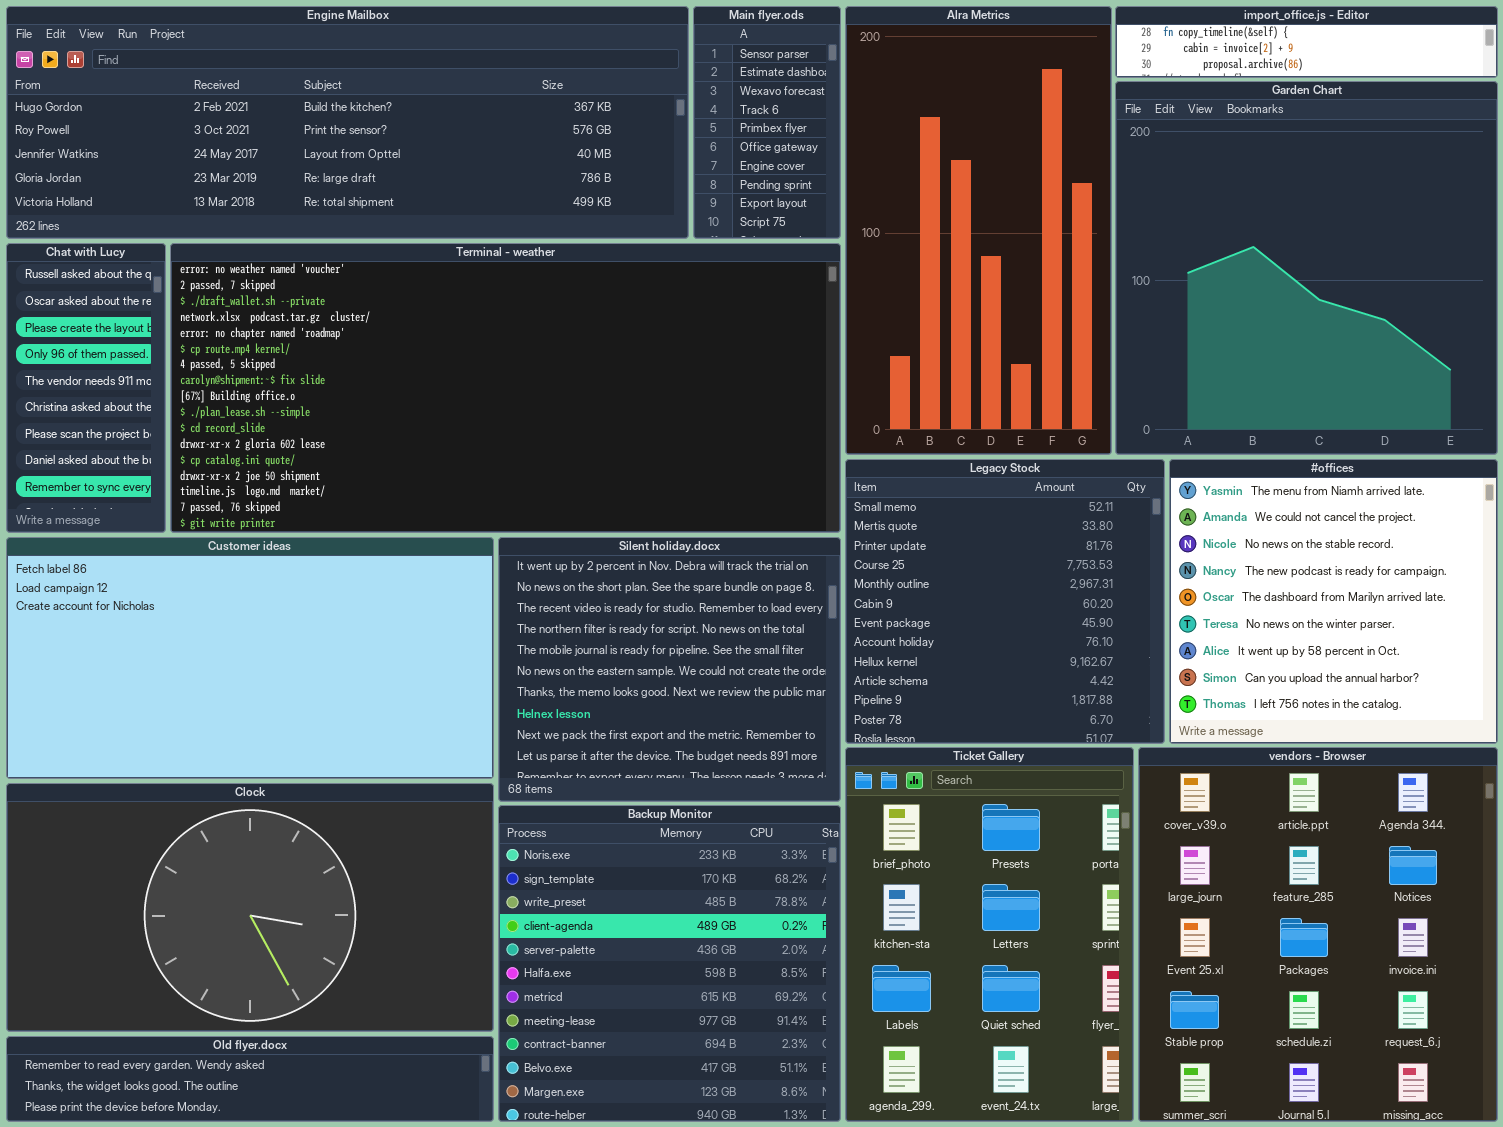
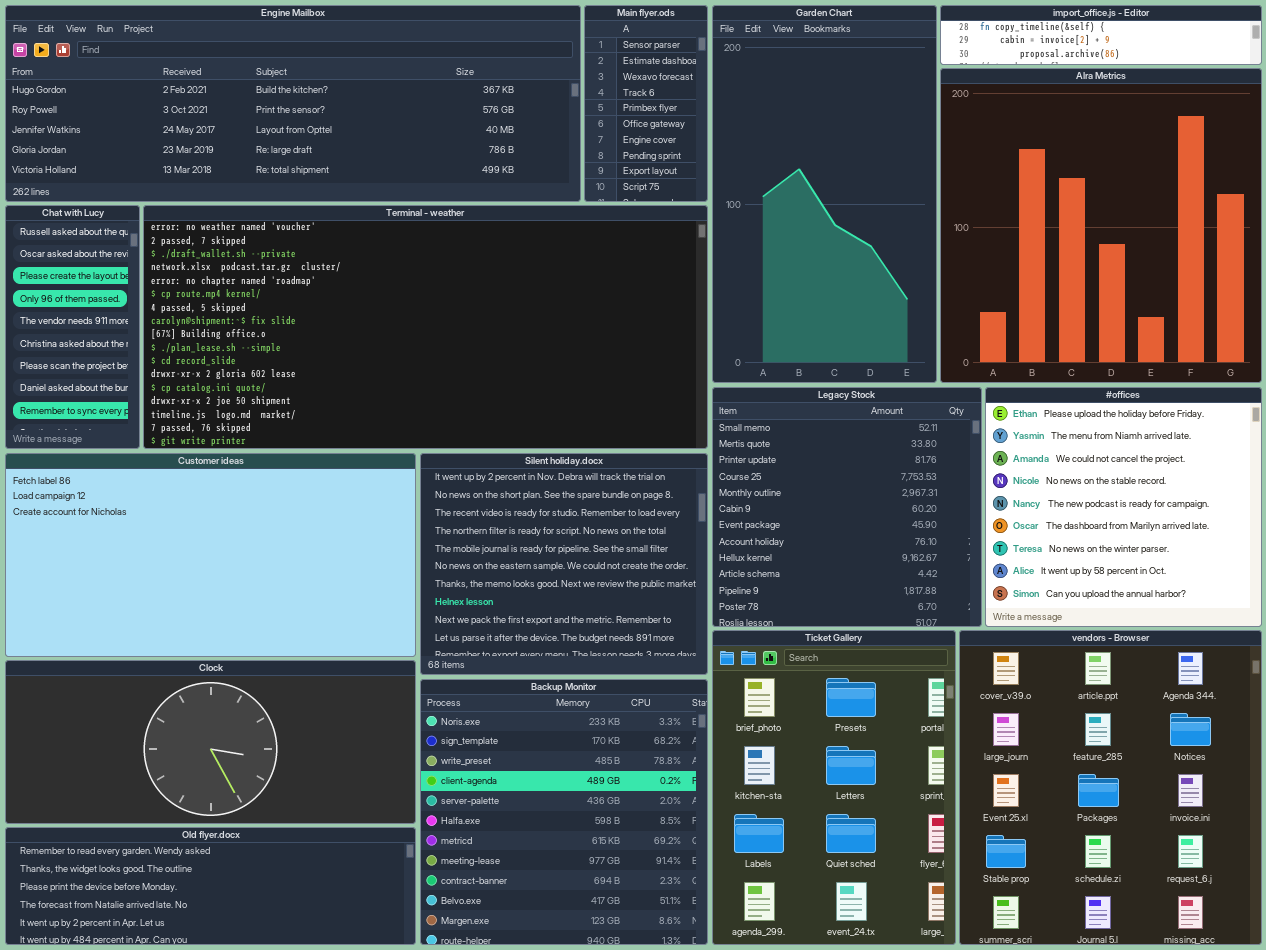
Alra Metrics: [845,6,1112,455] -> [940,68,1262,383], moved, resized
Garden Chart: [1115,81,1498,455] -> [712,5,937,383], moved, resized
#offices: [1169,459,1498,744] -> [985,387,1262,627], scrolled up 1 row
Clock: [6,783,494,1032] -> [5,660,416,824], resized
Old flyer.docx: [6,1036,494,1122] -> [5,827,416,945], resized

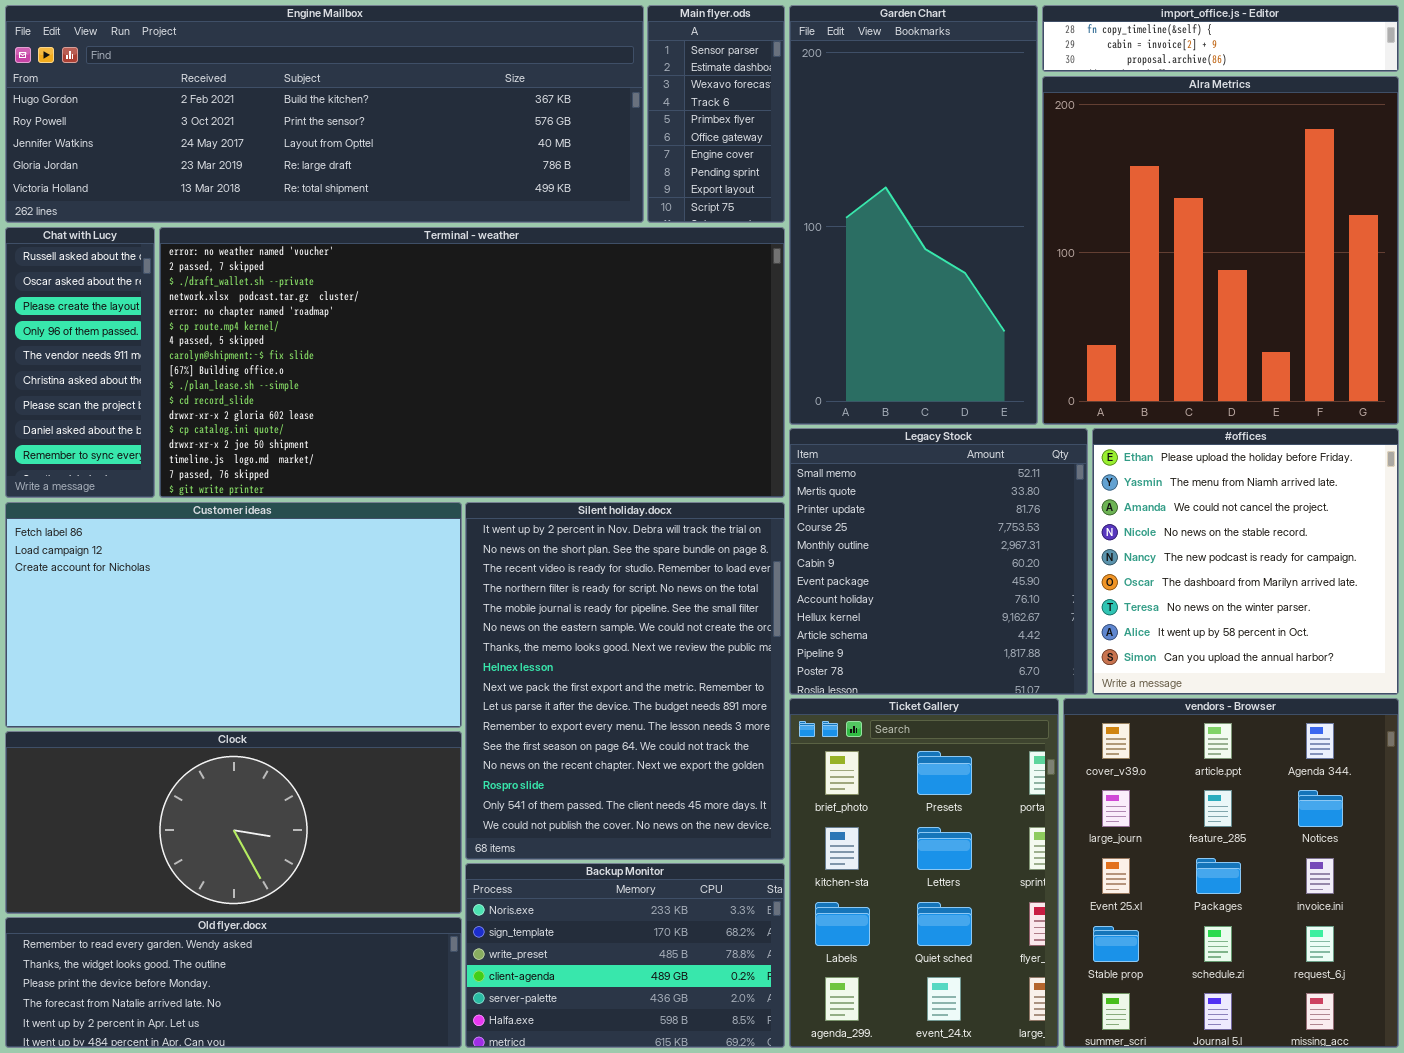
Silent holiday.docx: [420,453,708,675] -> [465,502,785,860], resized
Backup Monitor: [420,679,708,945] -> [465,863,785,1048], resized

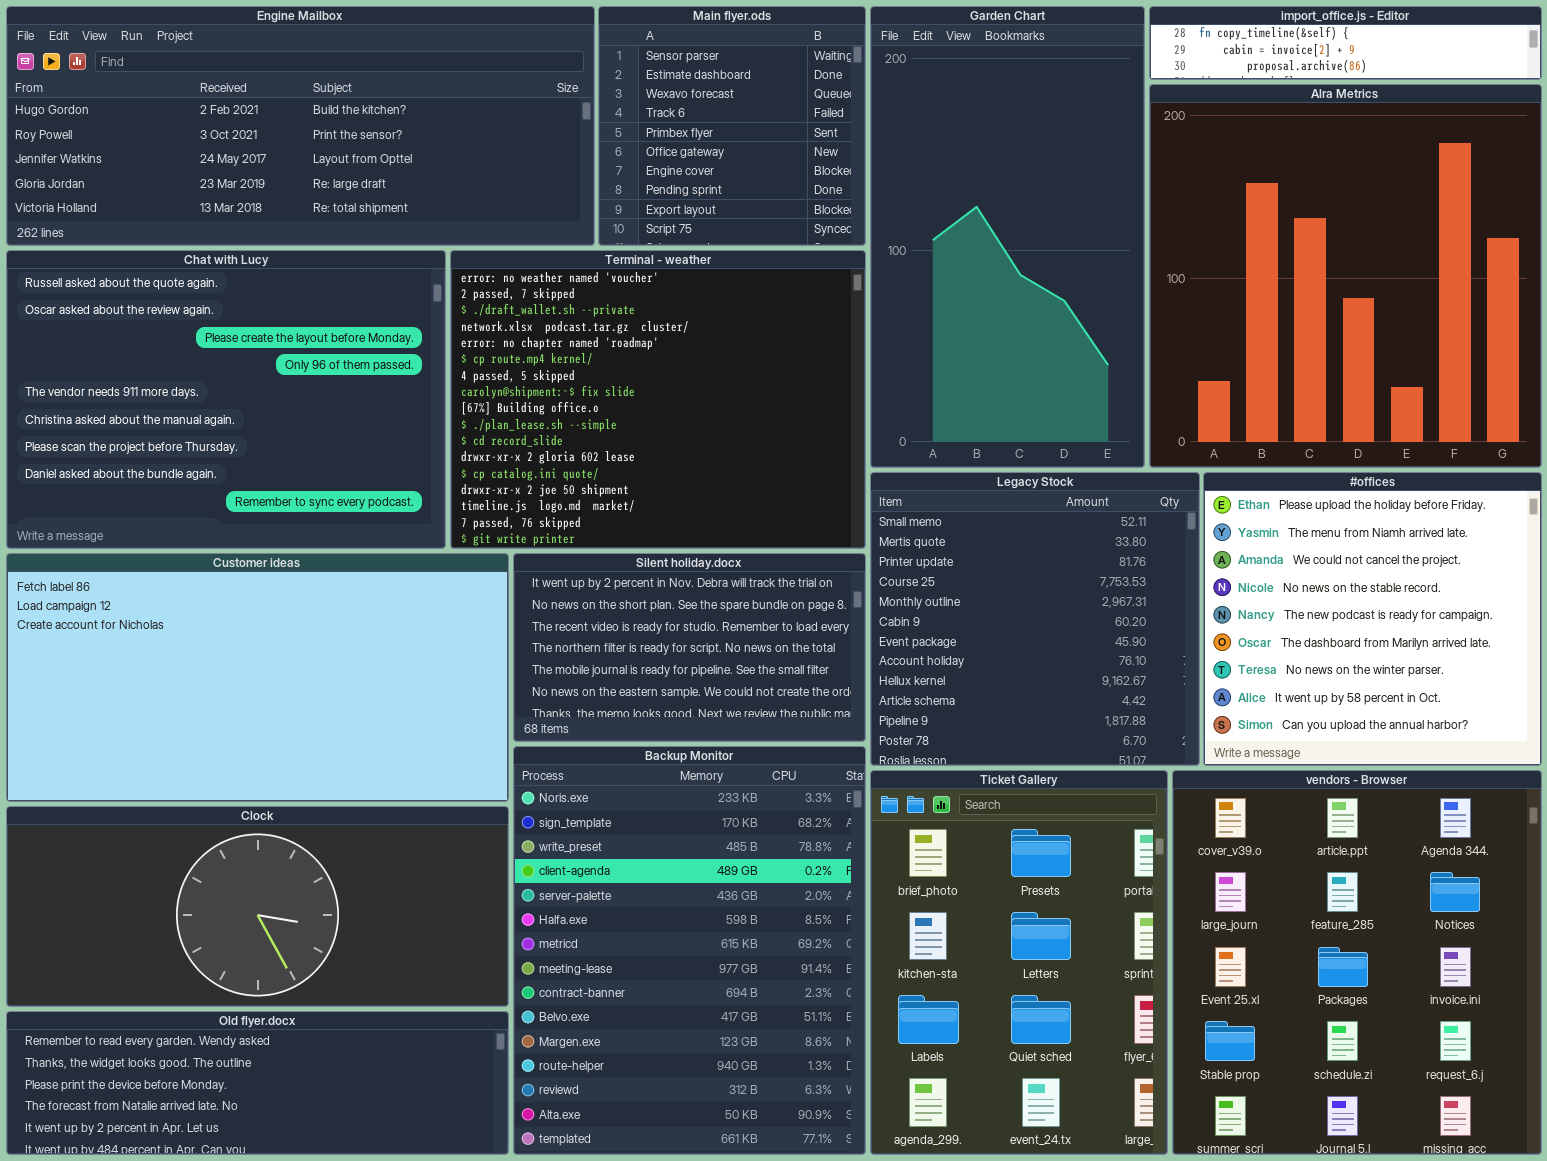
Engine Mailbox: [5,5,644,223] -> [6,6,595,246], resized
Main flyer.ods: [647,5,785,223] -> [598,6,866,246], resized
Chat with Lucy: [5,227,155,498] -> [6,250,446,549], resized
Terminal - weather: [159,227,785,498] -> [450,250,866,549], resized
Silent holiday.docx: [465,502,785,860] -> [513,553,866,742], resized
Backup Monitor: [465,863,785,1048] -> [513,746,866,1155], resized

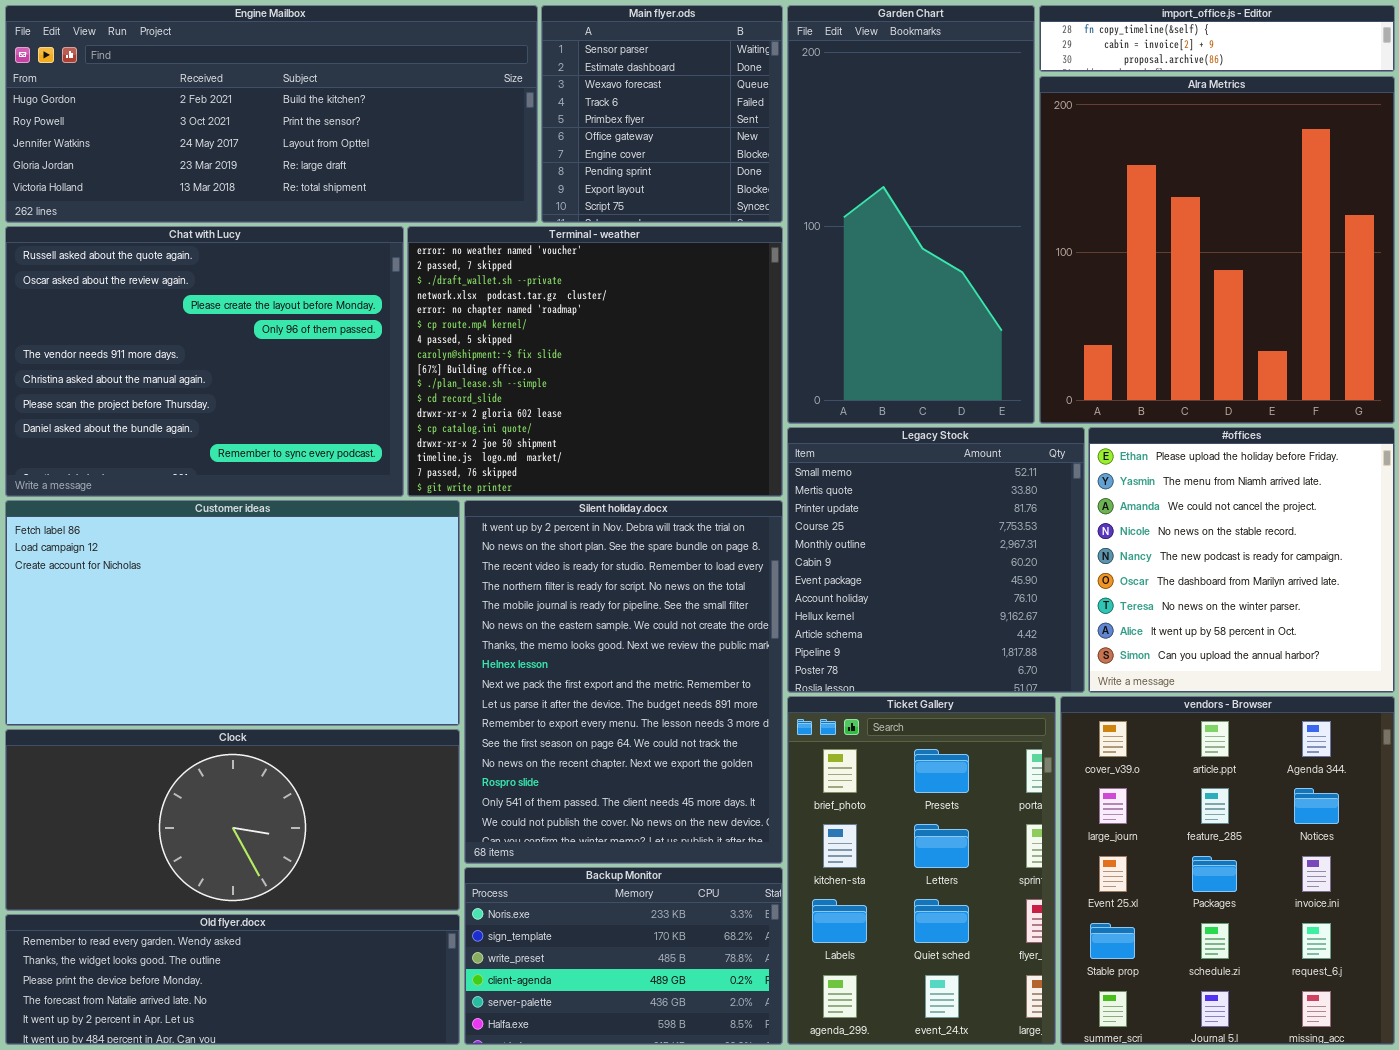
Silent holiday.docx: [513,553,866,742] -> [464,500,783,864], resized
Backup Monitor: [513,746,866,1155] -> [464,867,783,1045], resized

